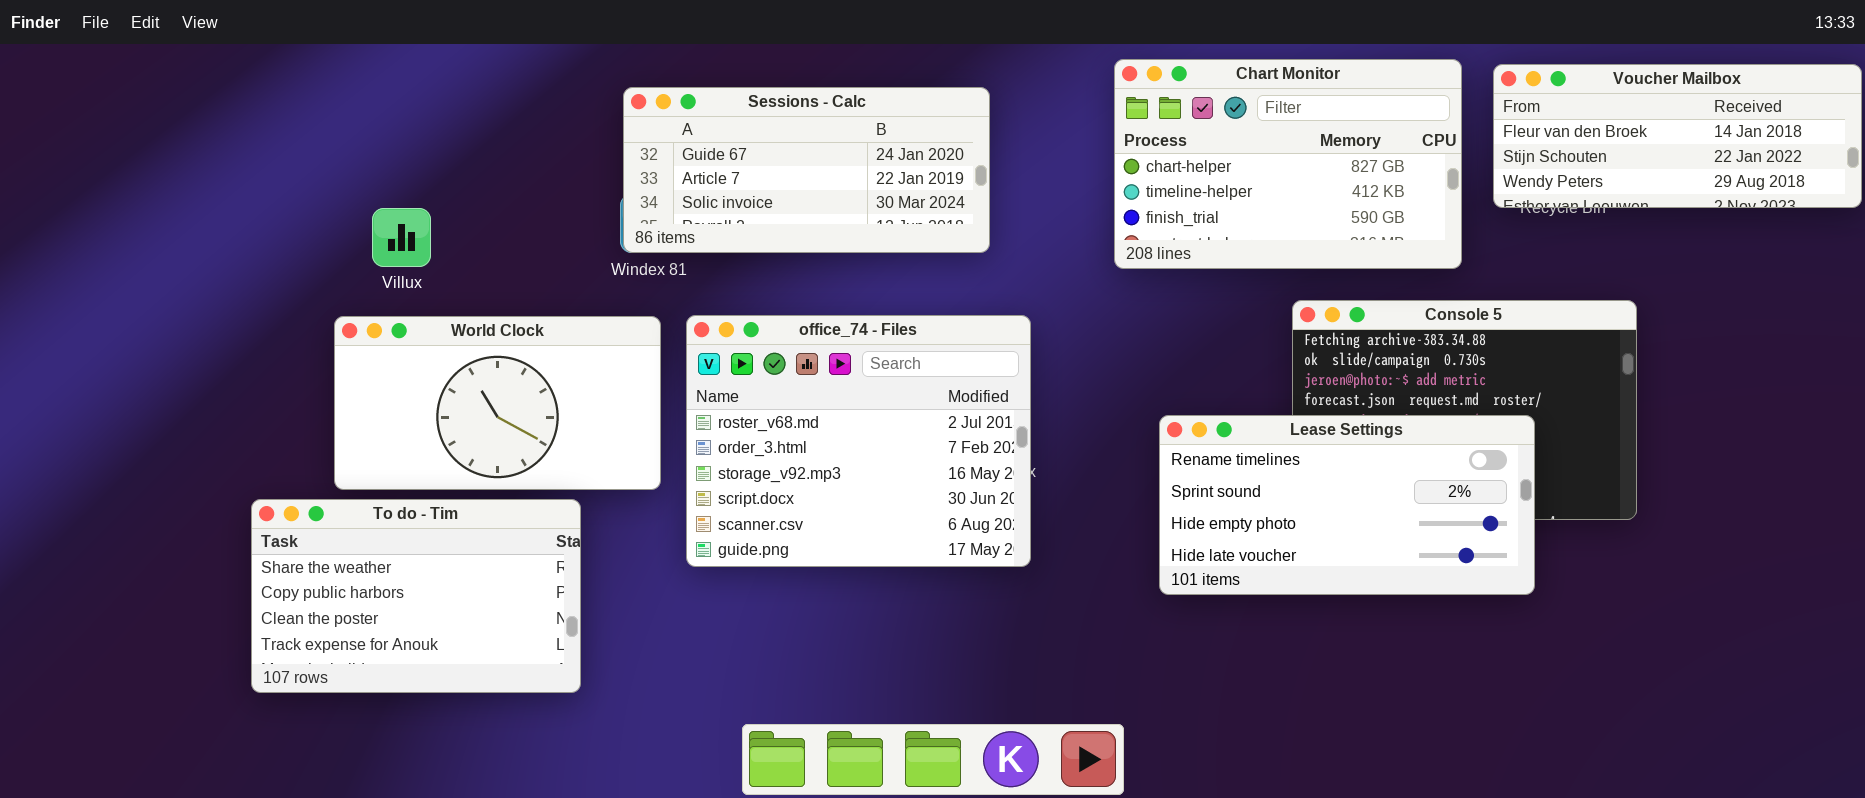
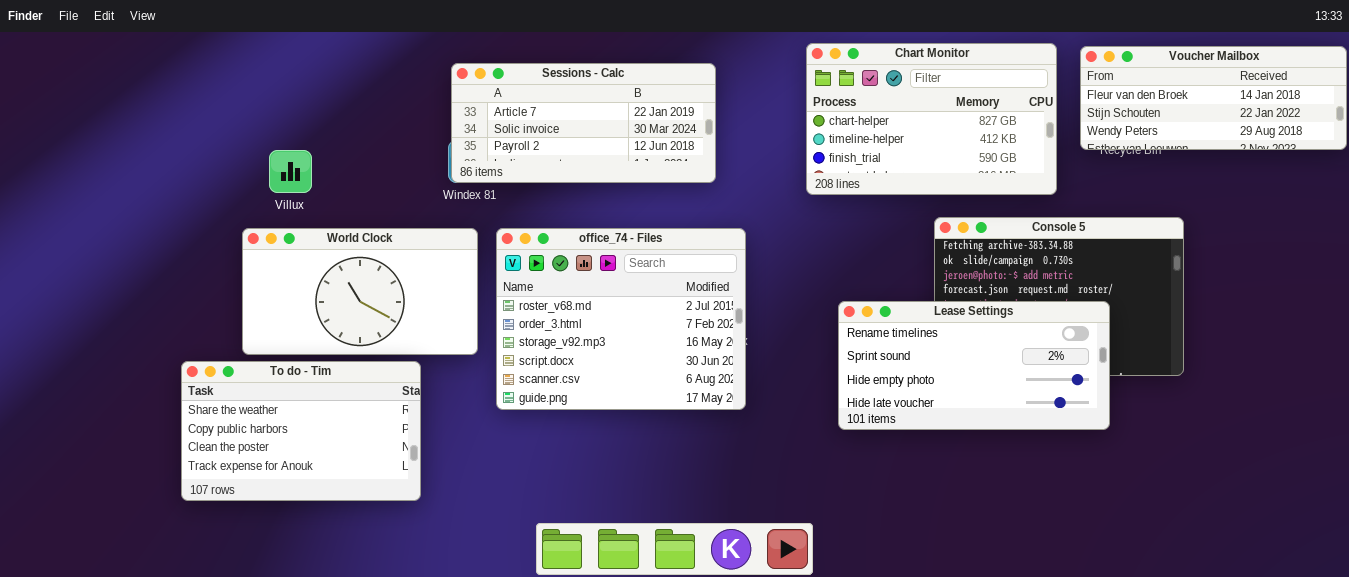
Sessions - Calc: [623,87,990,253] -> [451,63,716,183], scrolled down 1 row

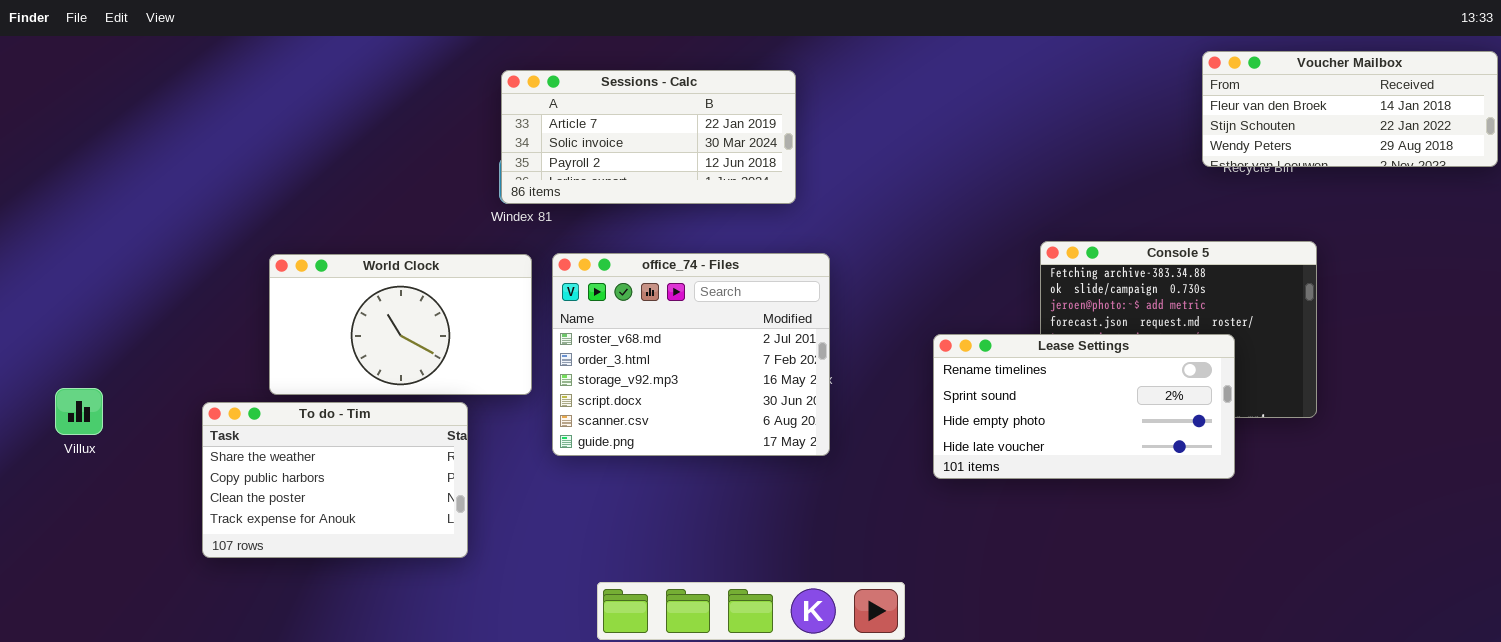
Chart Monitor: [806,43,1057,195] -> none, closed
Villux: [269,150,312,193] -> [55,388,103,435], moved

